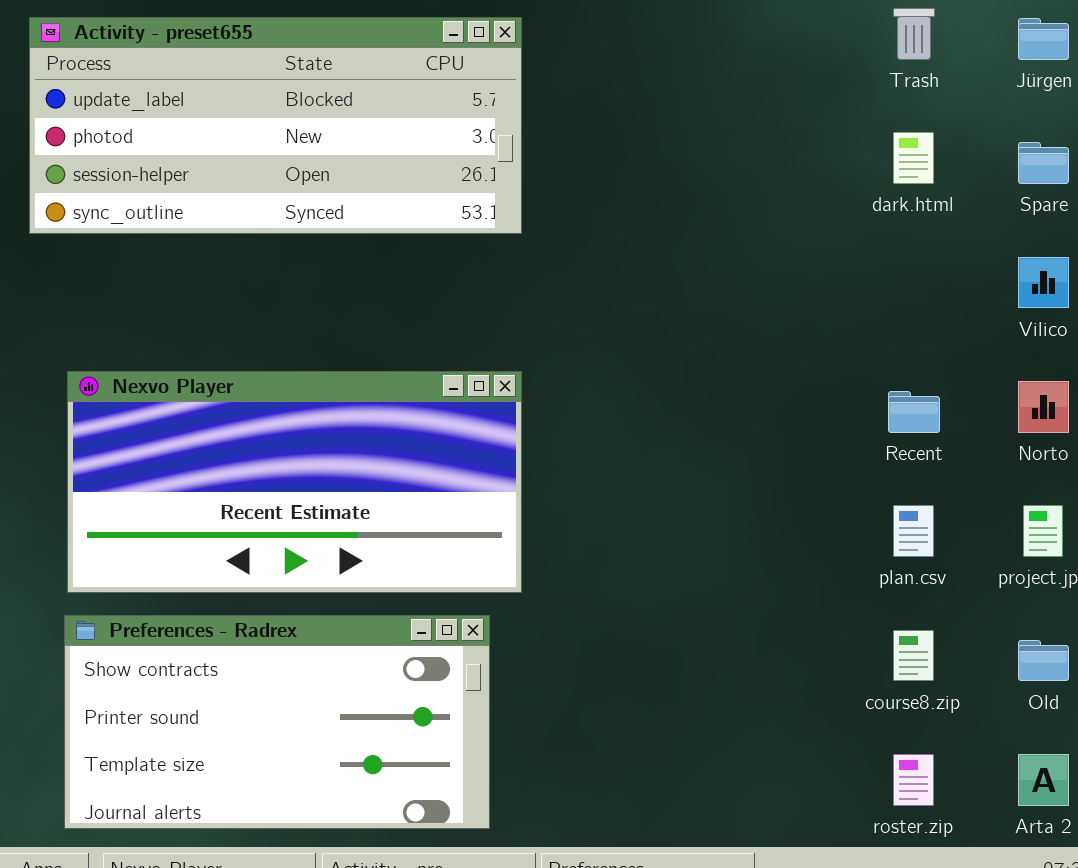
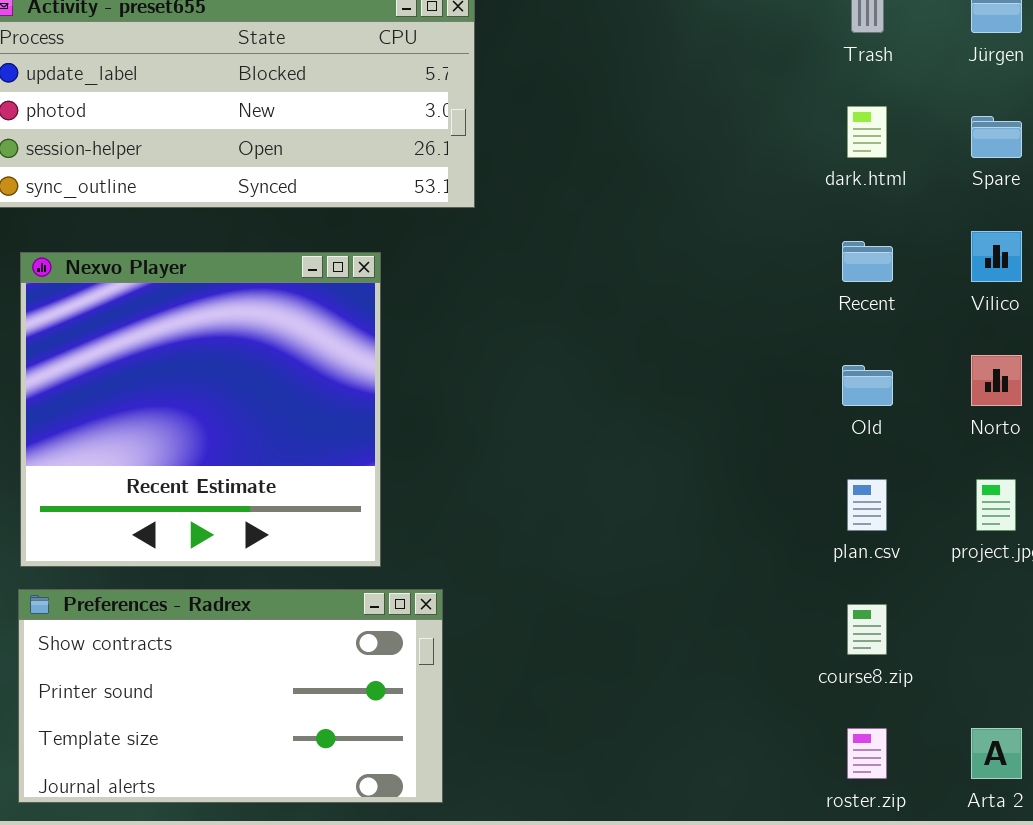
Nexvo Player: [67,371,522,593] -> [20,252,381,567], resized
Recent: [888,391,940,433] -> [842,241,893,282], moved
Old: [1018,640,1069,681] -> [842,365,893,406], moved

